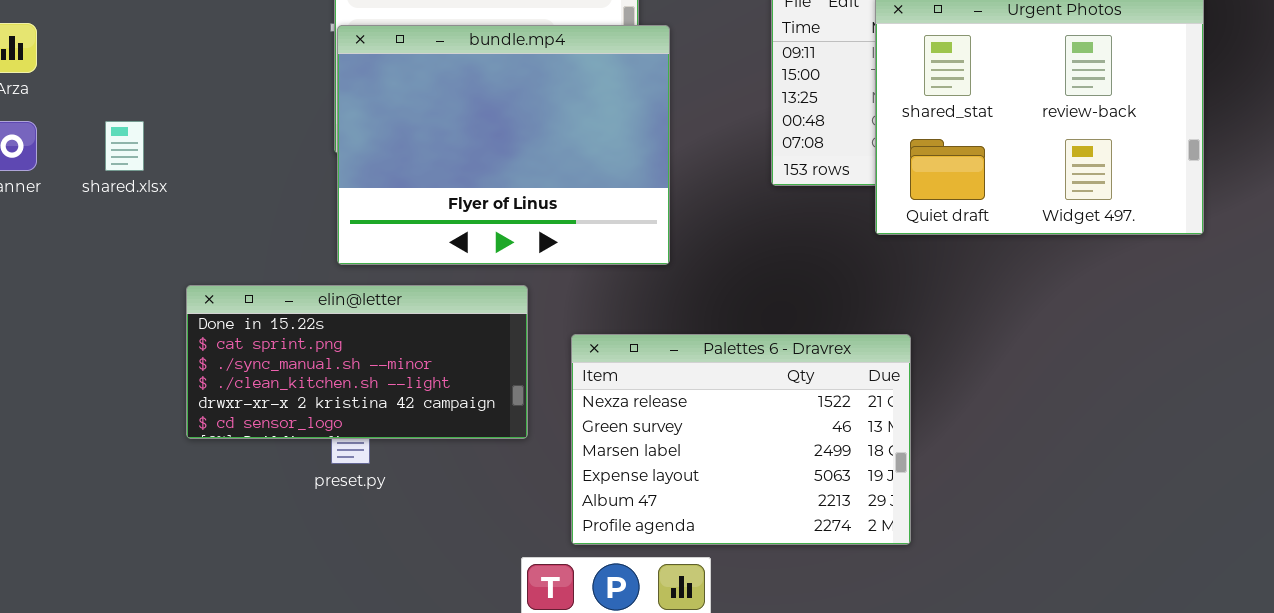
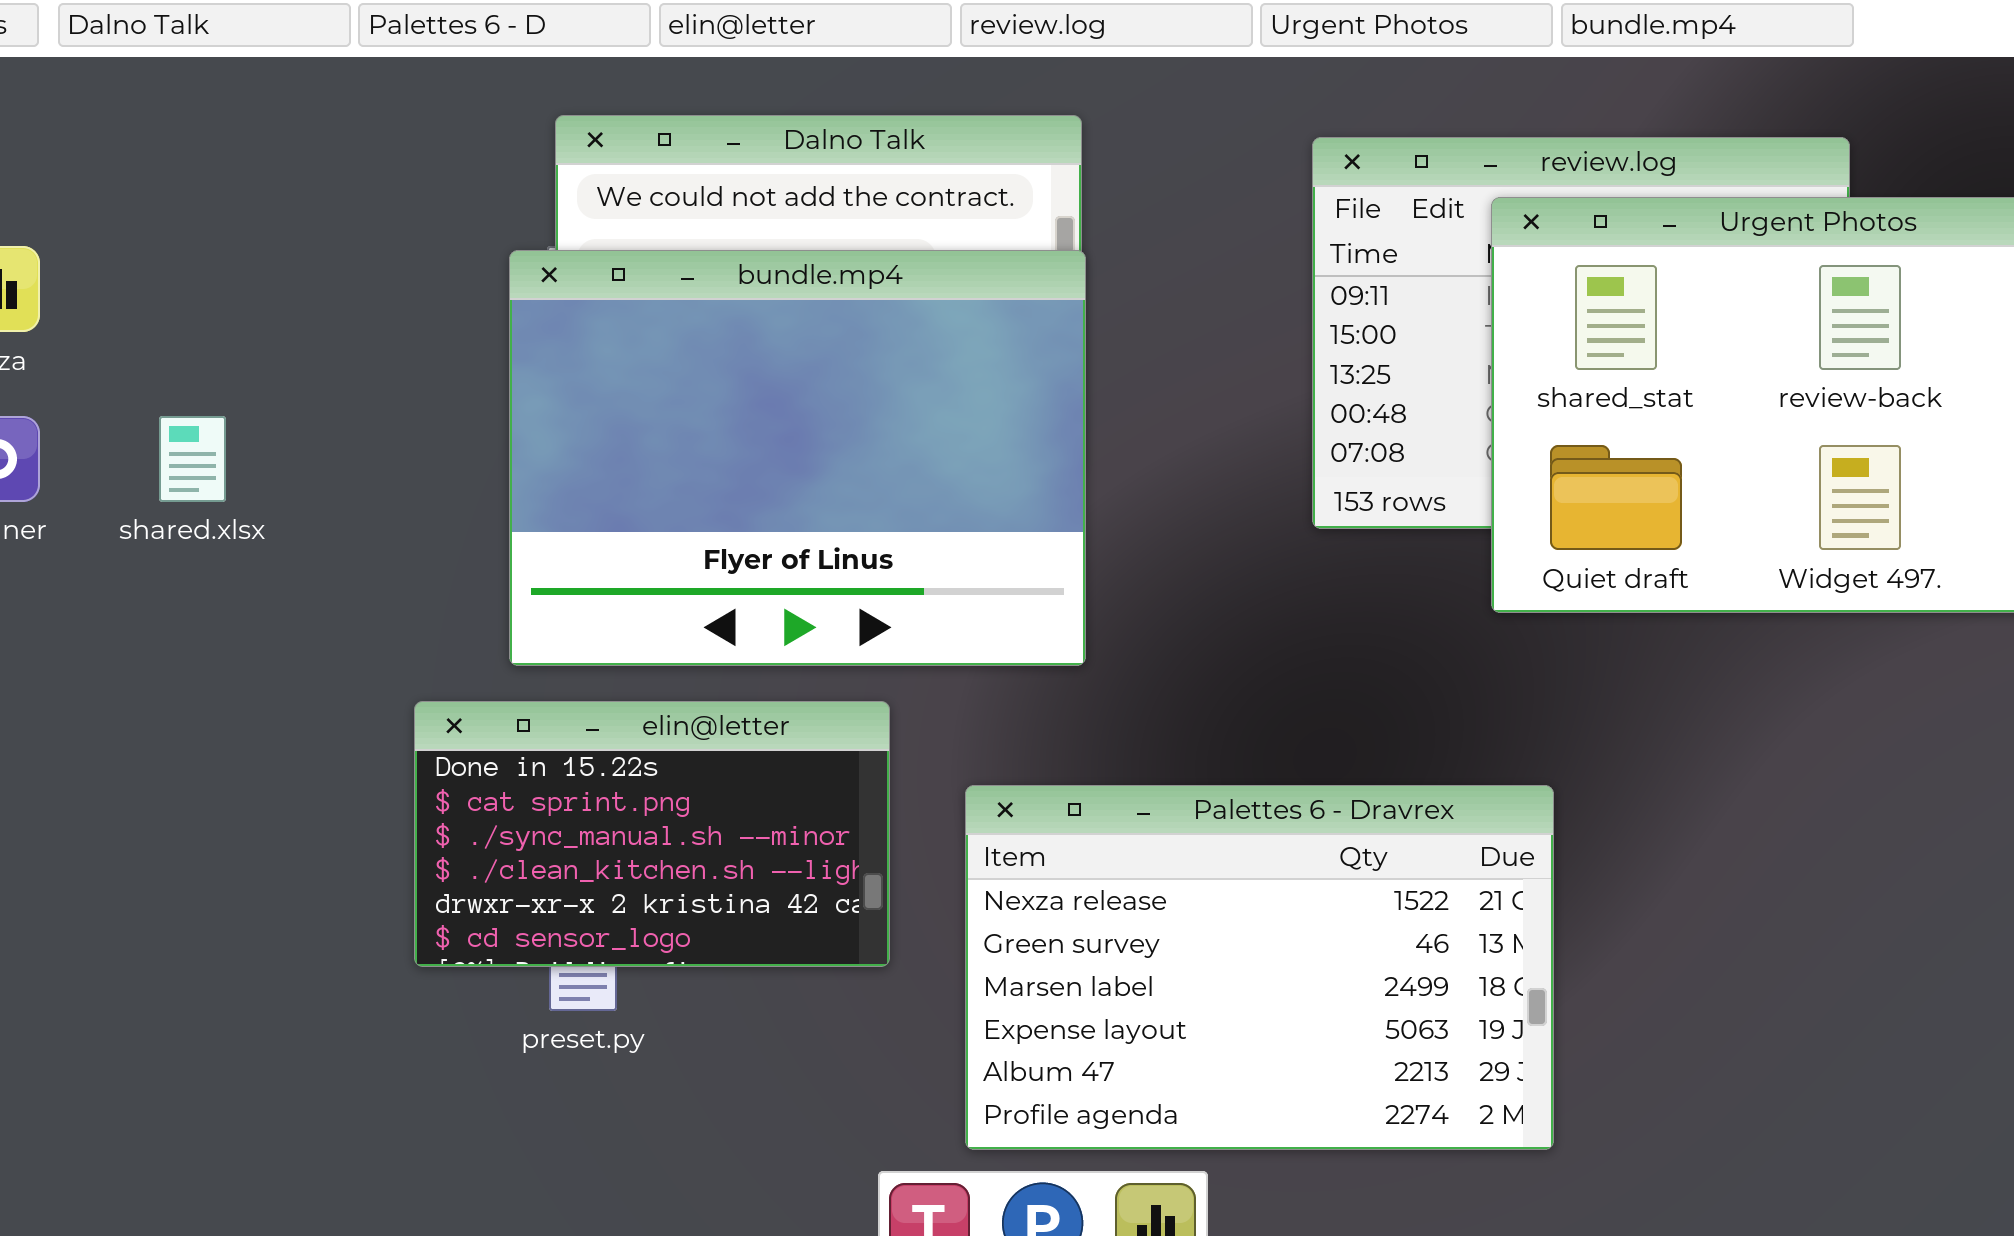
bundle.mp4: [337,25,670,265] -> [509,250,1086,666], moved
elin@letter: [186,285,528,439] -> [414,701,890,967], resized

